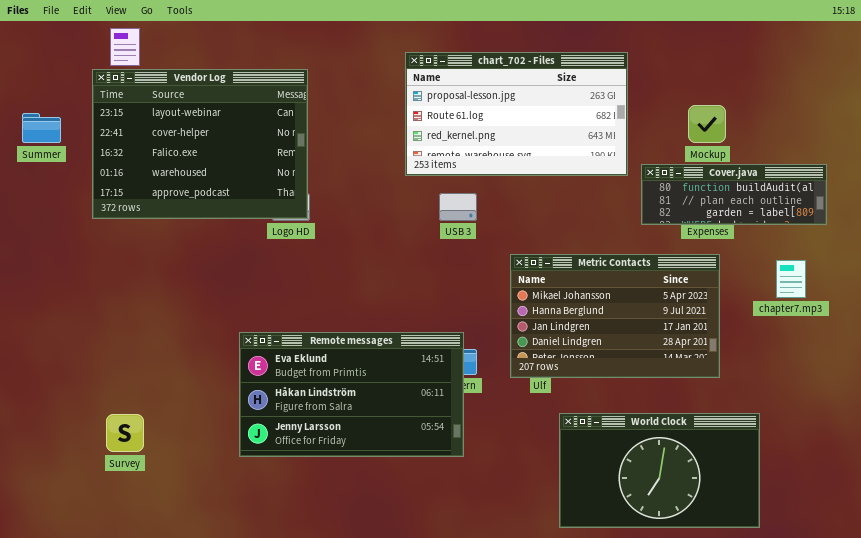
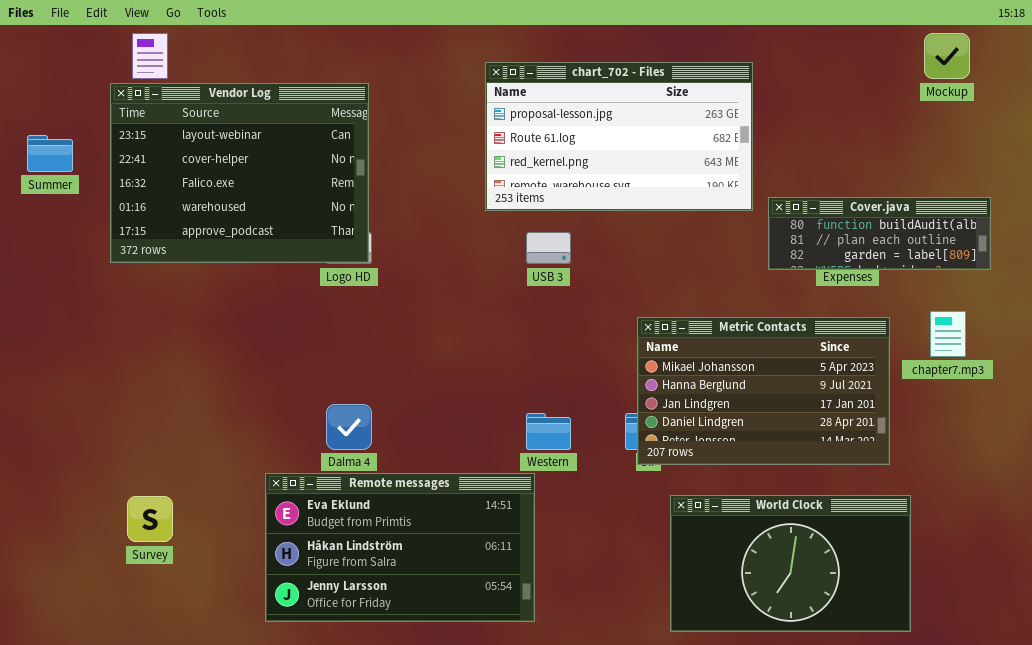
Mockup: [688,105,726,143] -> [924,33,970,79], moved
Metric Contacts: [510,254,720,378] -> [637,317,890,465], moved
Remote messages: [239,332,464,457] -> [265,473,535,622], moved

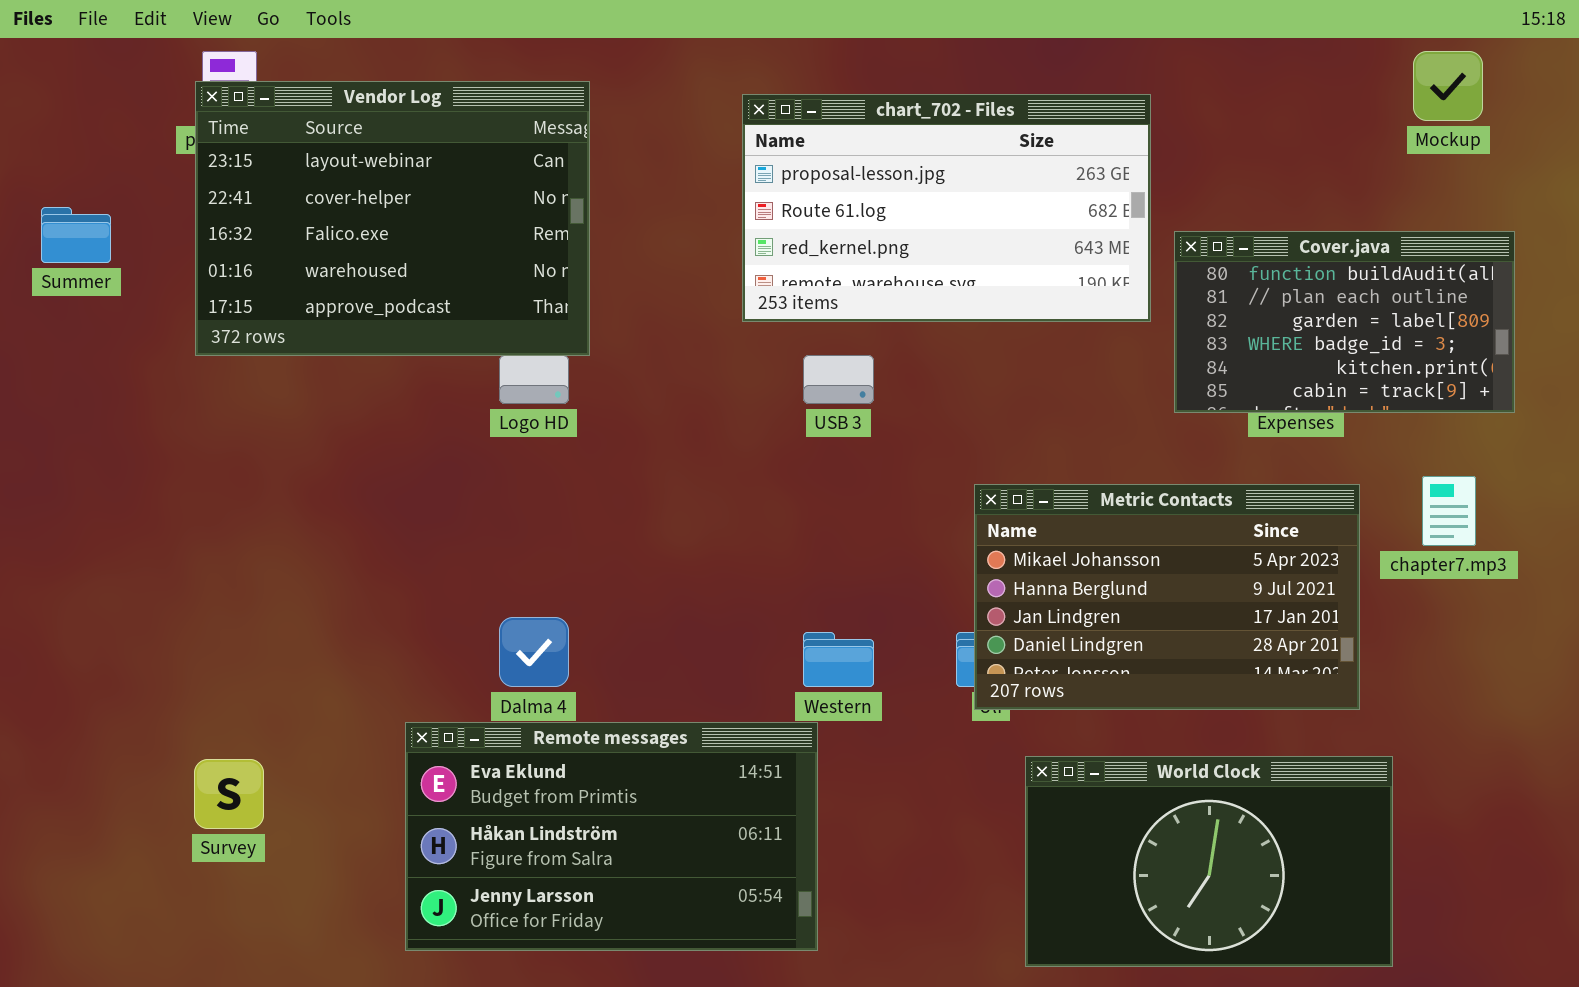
Vendor Log: [110,83,369,263] -> [195,81,590,356], moved
Cover.java: [768,197,991,270] -> [1174,231,1515,413], resized

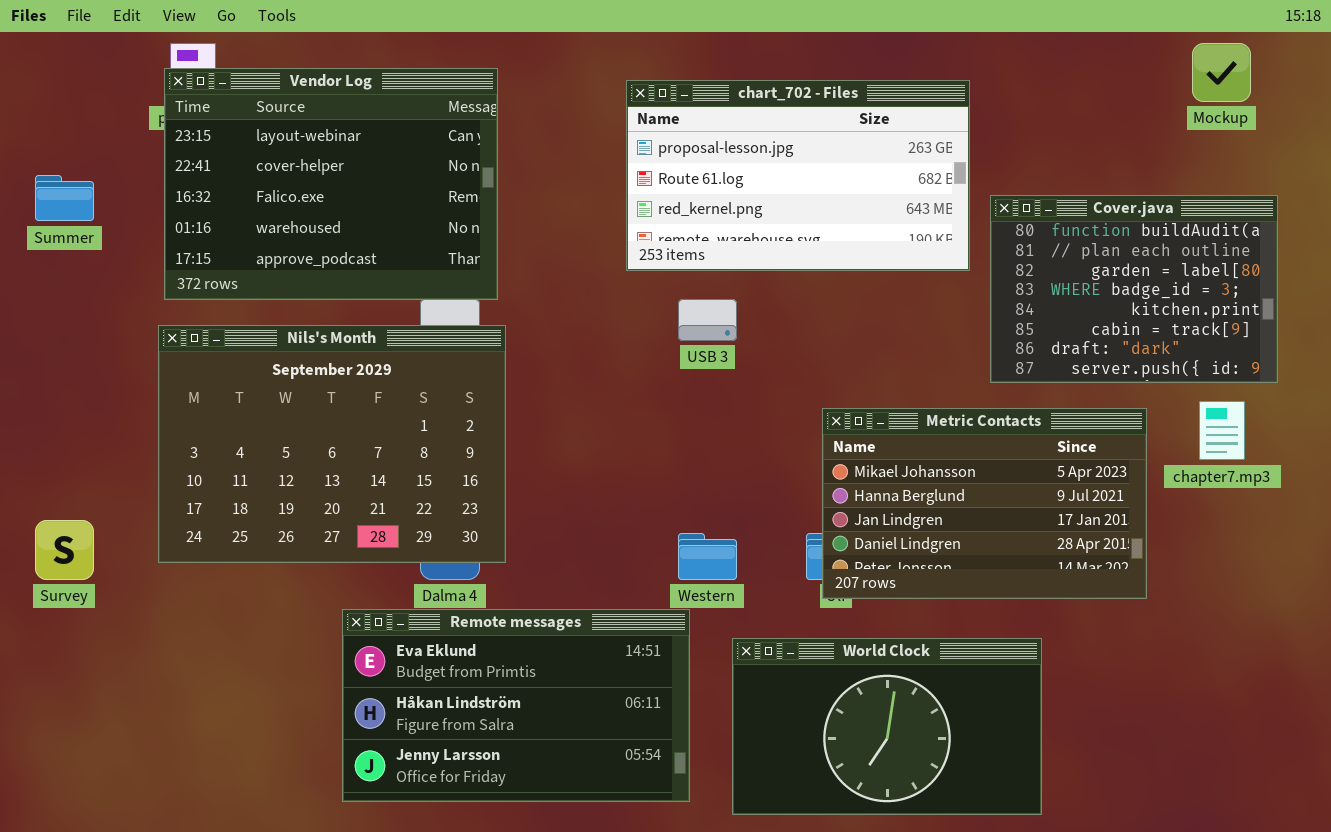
Cover.java: [1174,231,1515,413] -> [990,195,1278,383], resized
Nils's Month: none -> [158,325,506,563], opened
World Clock: [1025,756,1393,967] -> [732,638,1042,815], moved
Survey: [194,759,264,829] -> [35,520,94,580], moved

